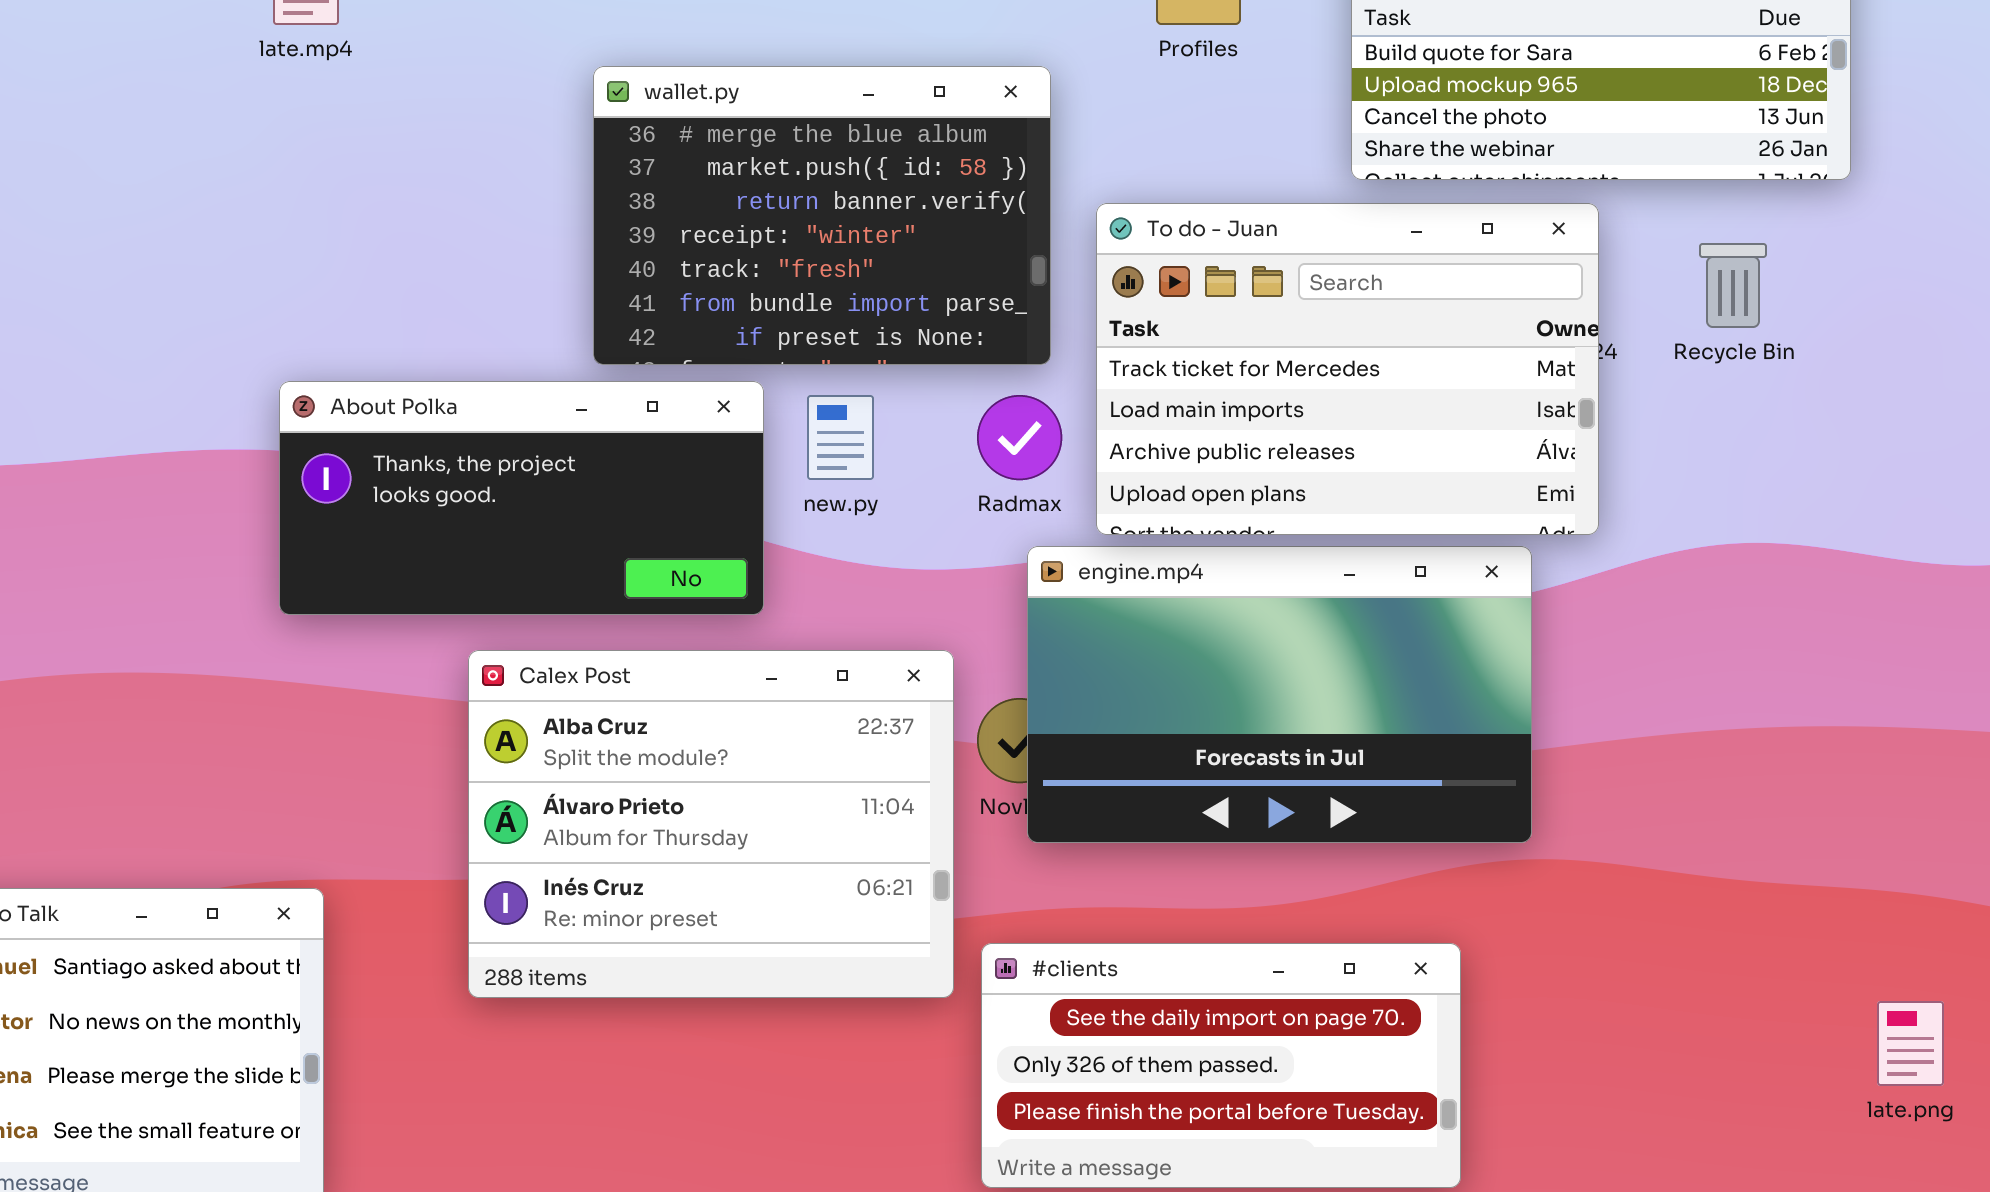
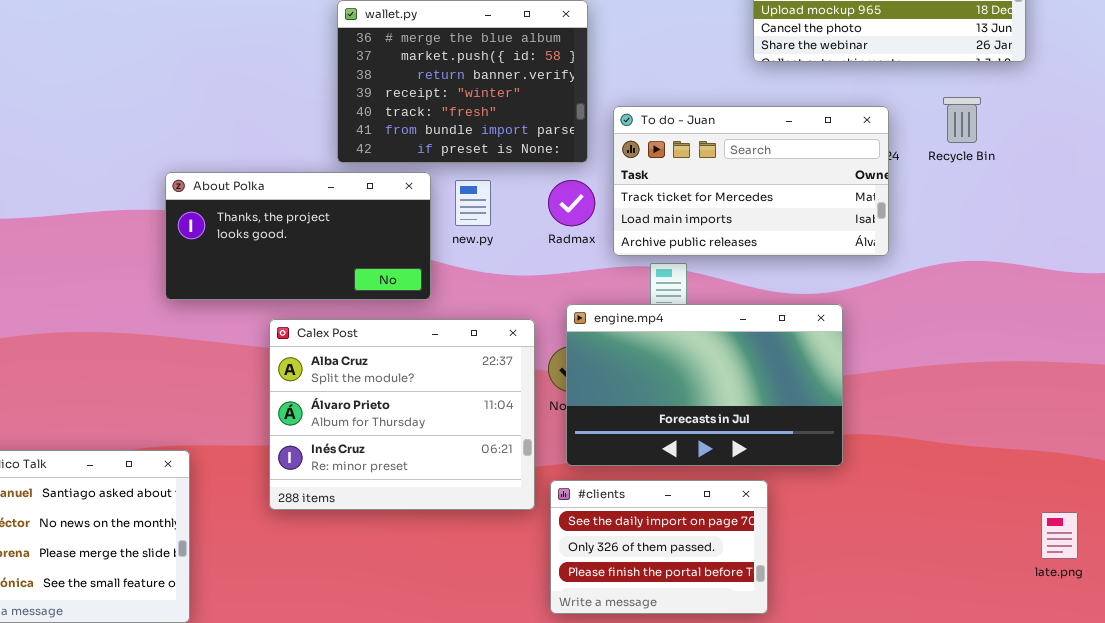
To do - Juan: [1096,203,1599,535] -> [613,106,889,256], resized
engine.mp4: [1027,546,1532,843] -> [566,304,843,466], moved
#clients: [981,943,1461,1188] -> [550,480,768,614], resized

